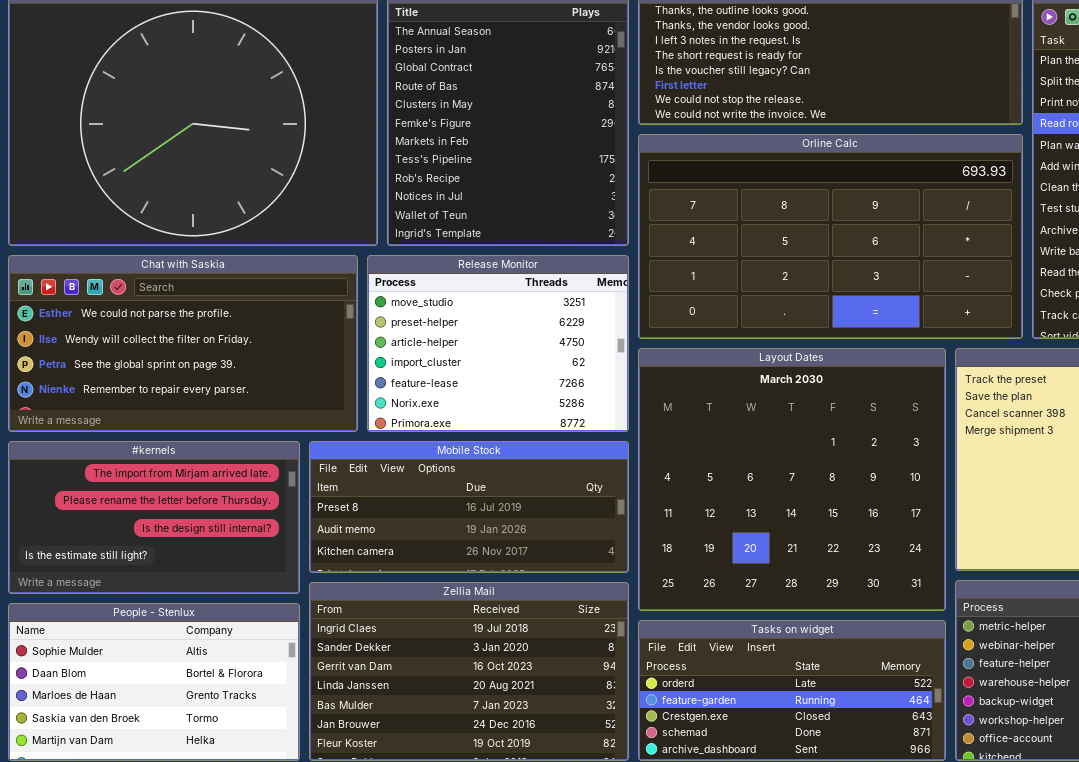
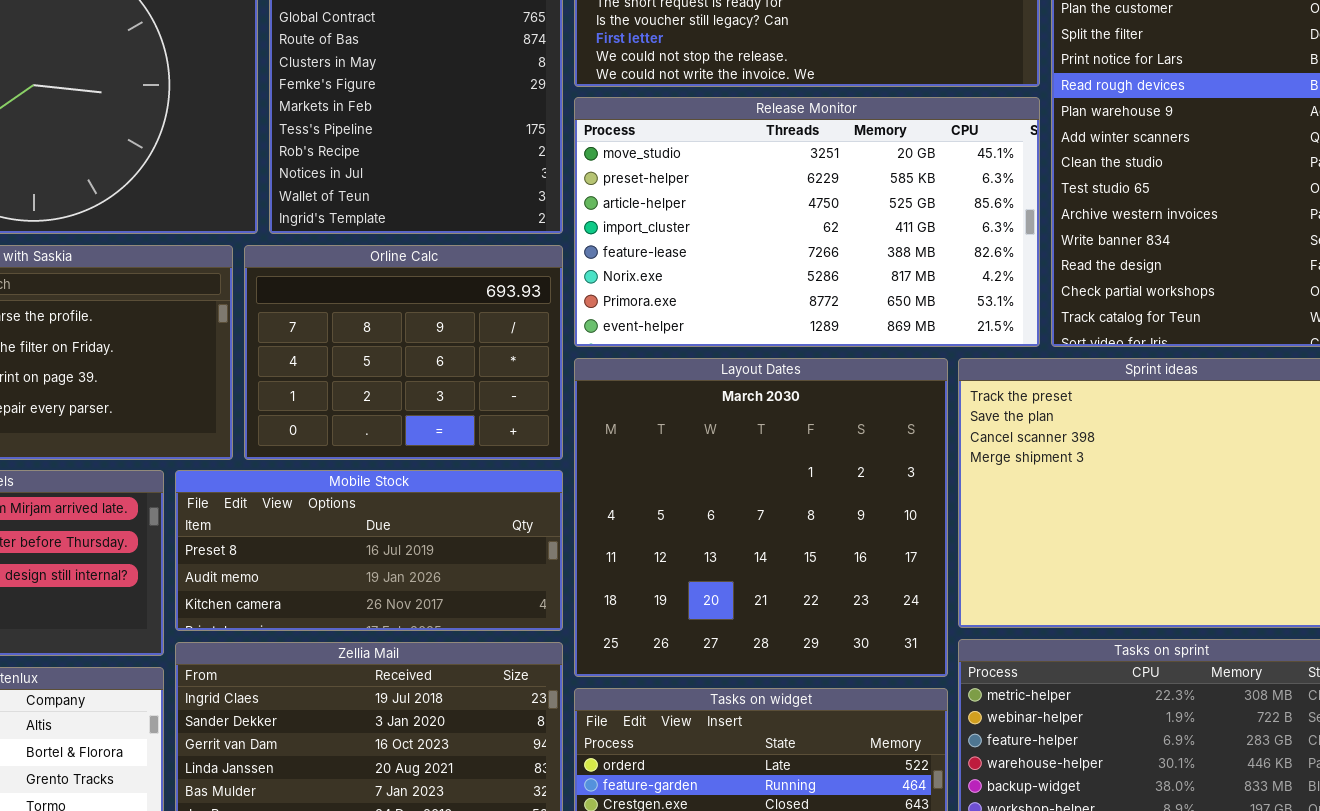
Orline Calc: [638,134,1023,339] -> [244,245,563,460], moved, resized
Release Monitor: [367,255,629,432] -> [574,97,1040,347], moved, resized

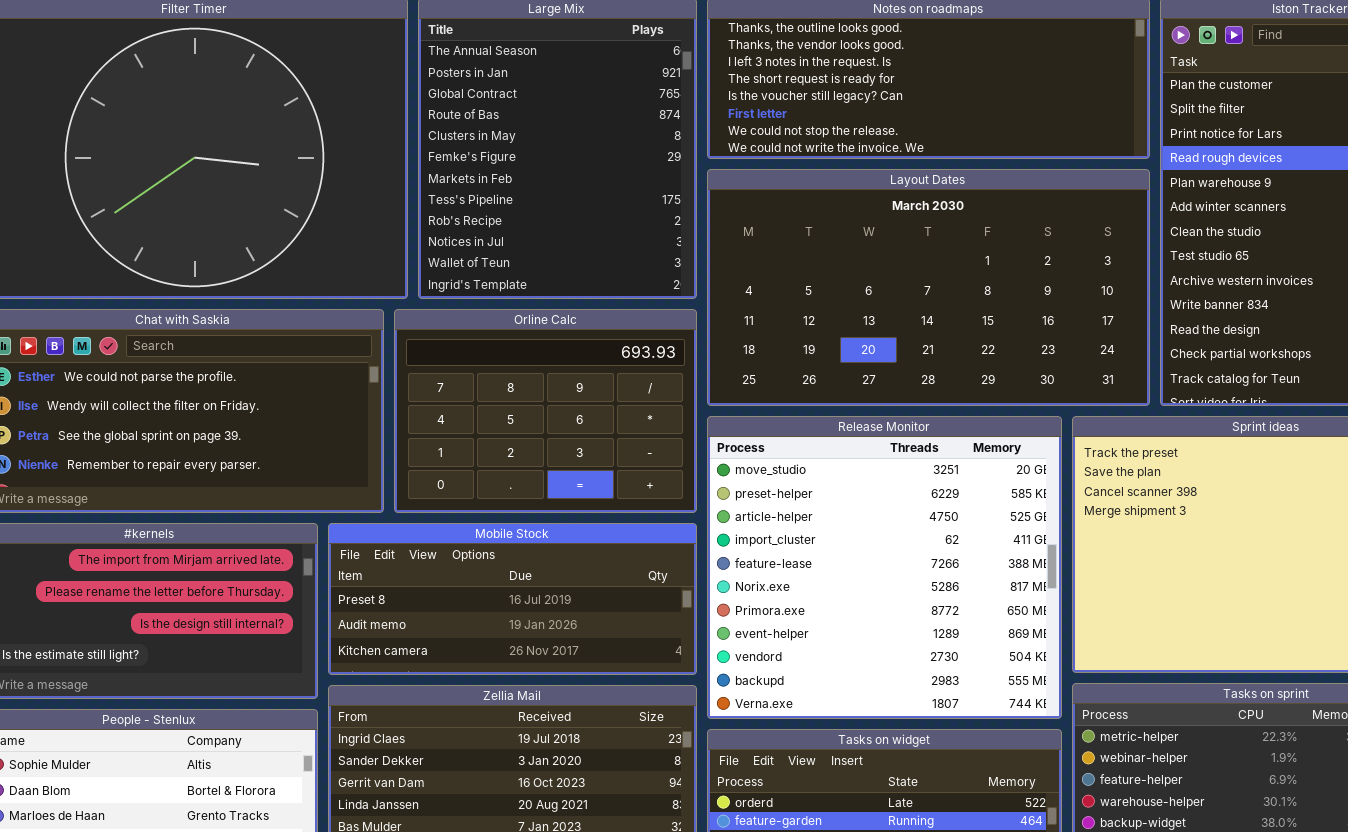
Release Monitor: [574,97,1040,347] -> [707,416,1062,719], moved, resized
Layout Dates: [574,358,948,677] -> [707,169,1150,406], moved, resized

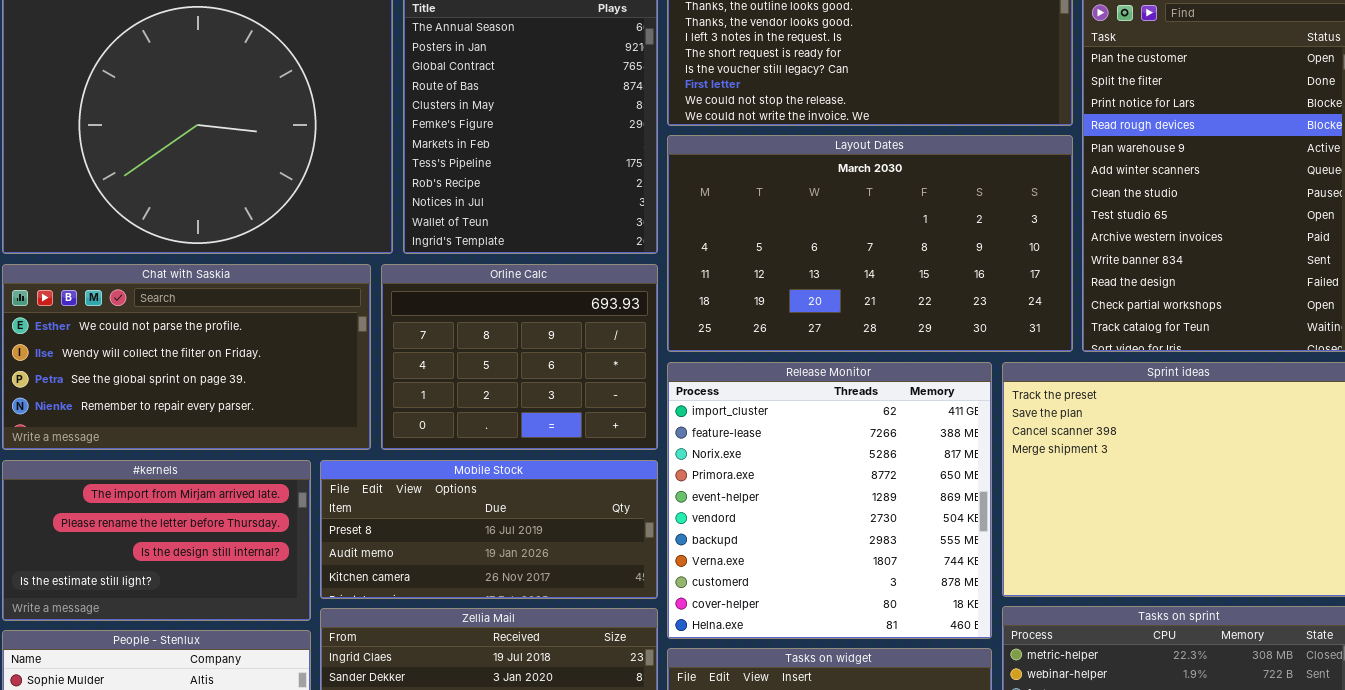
Release Monitor: [707,416,1062,719] -> [667,362,992,639], scrolled down 3 rows

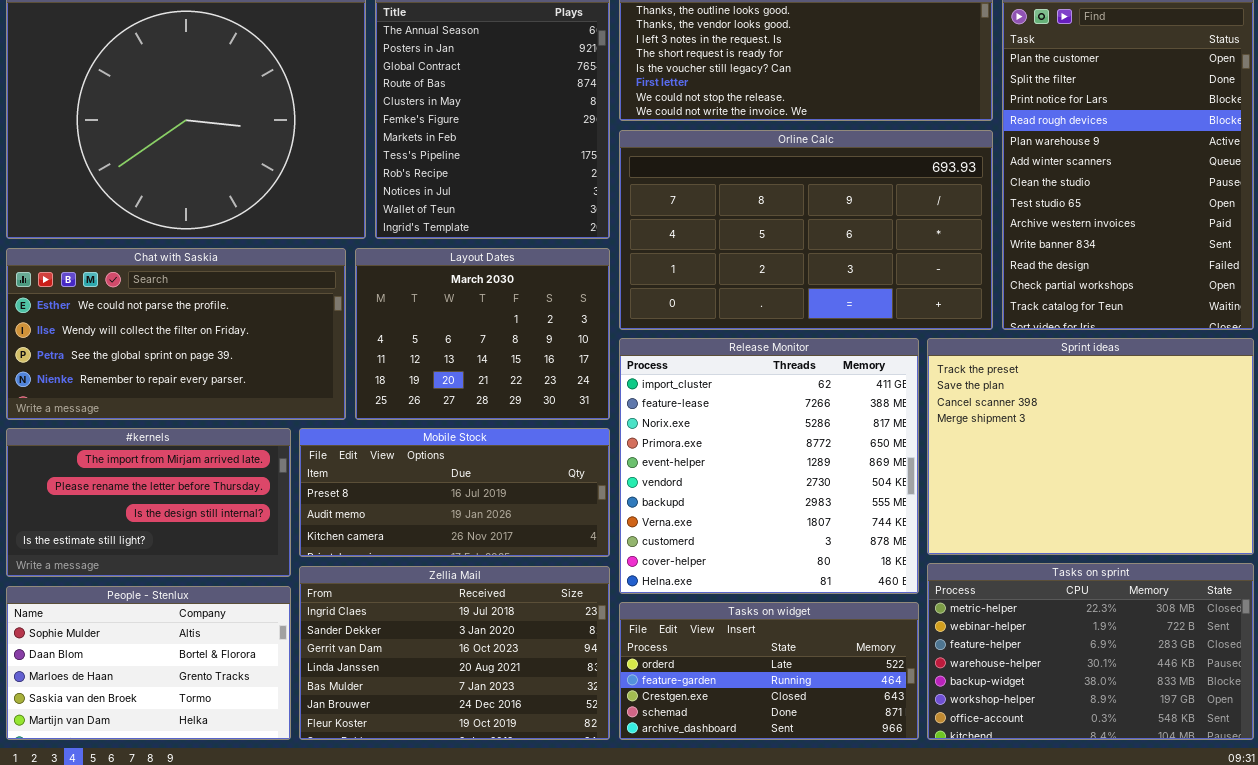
Layout Dates: [667,135,1073,352] -> [355,248,610,420], moved, resized
Orline Calc: [381,264,658,450] -> [619,130,993,330], moved, resized

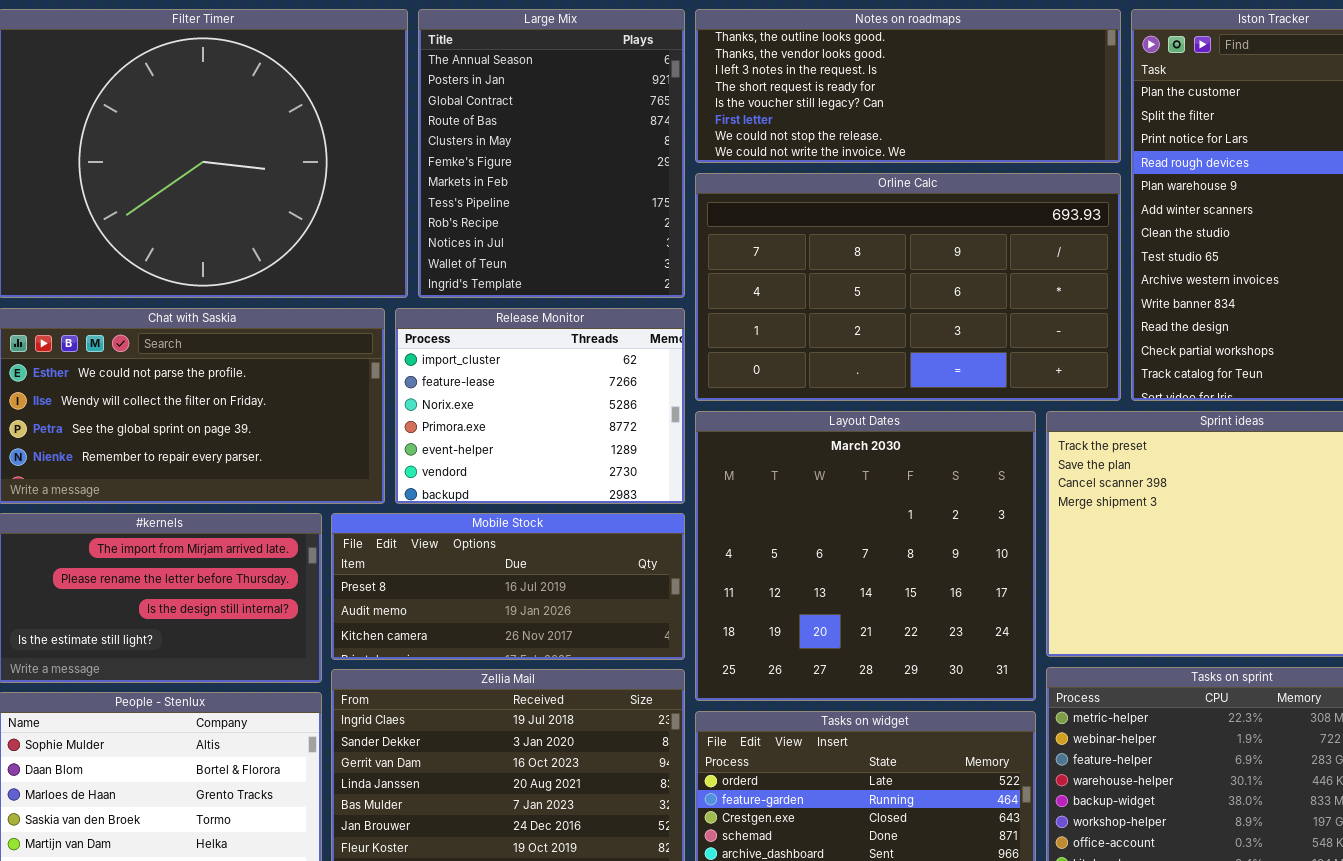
Layout Dates: [355,248,610,420] -> [695,411,1036,701], moved, resized
Release Monitor: [619,338,919,594] -> [395,308,685,504], moved, resized

